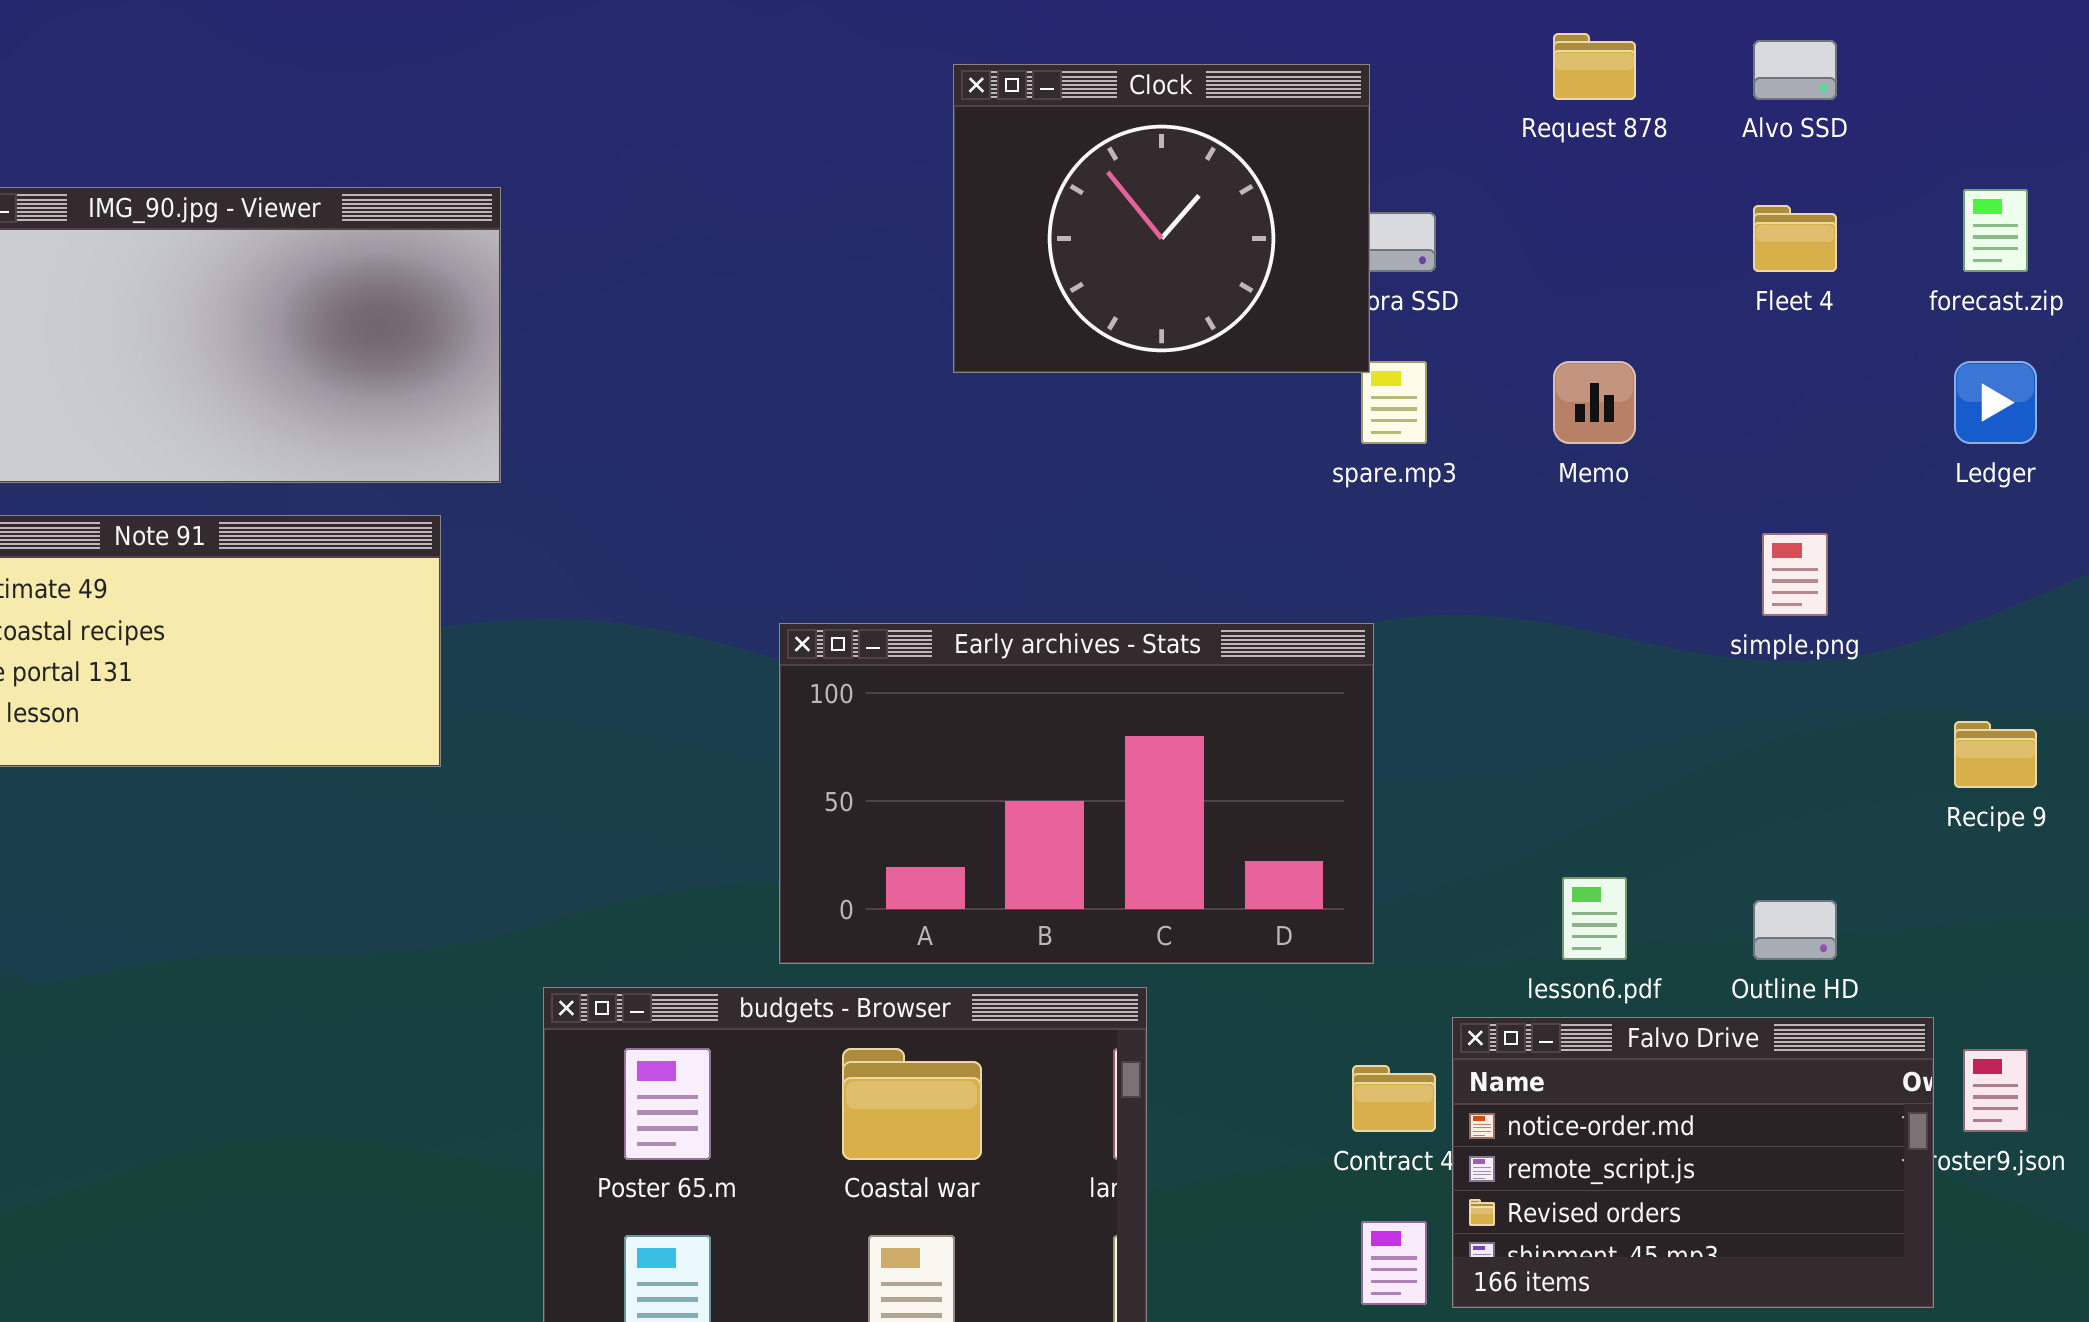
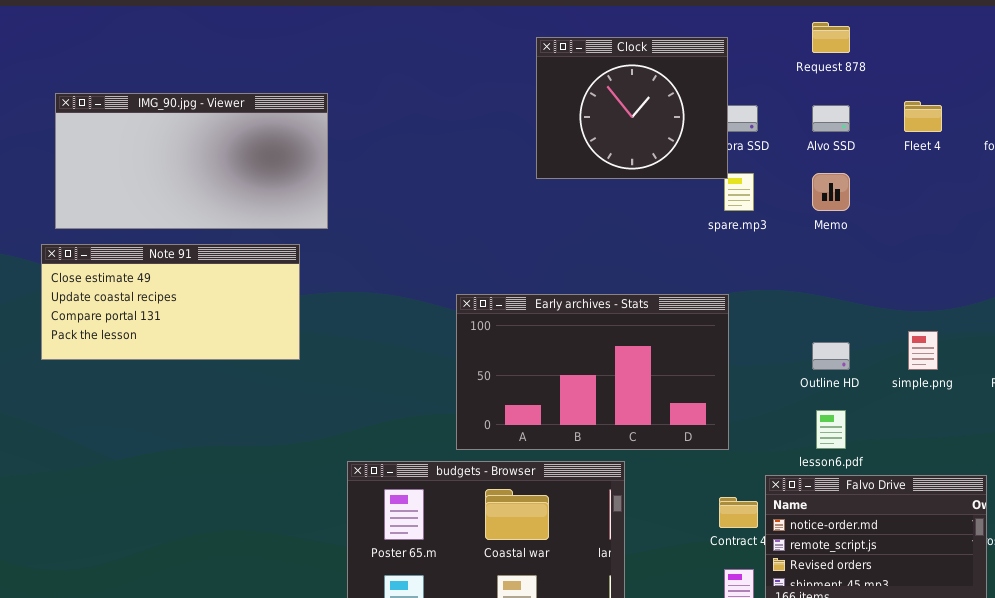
Alvo SSD: [1753,40,1837,100] -> [812,105,850,132], moved
simple.png: [1762,533,1828,616] -> [908,331,938,370], moved
Outline HD: [1753,900,1837,960] -> [812,342,850,370], moved

